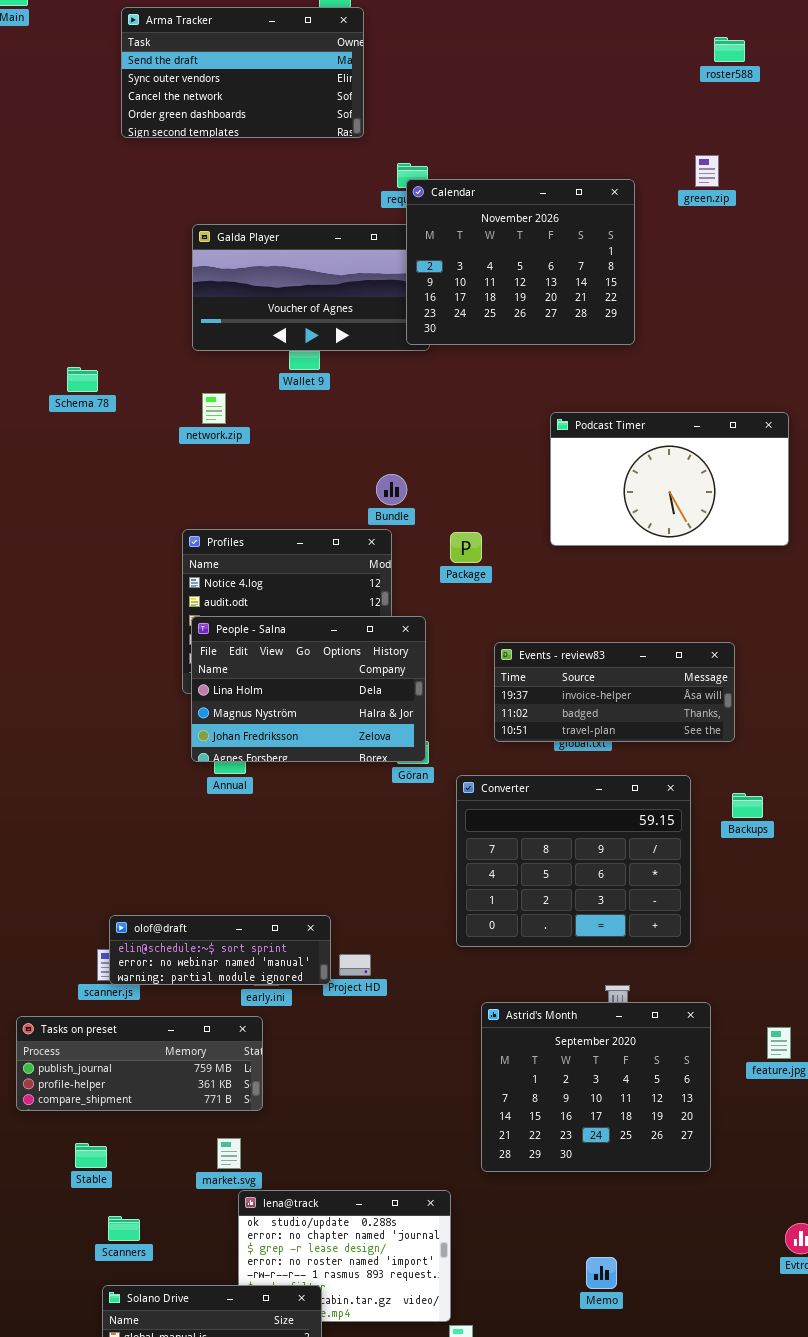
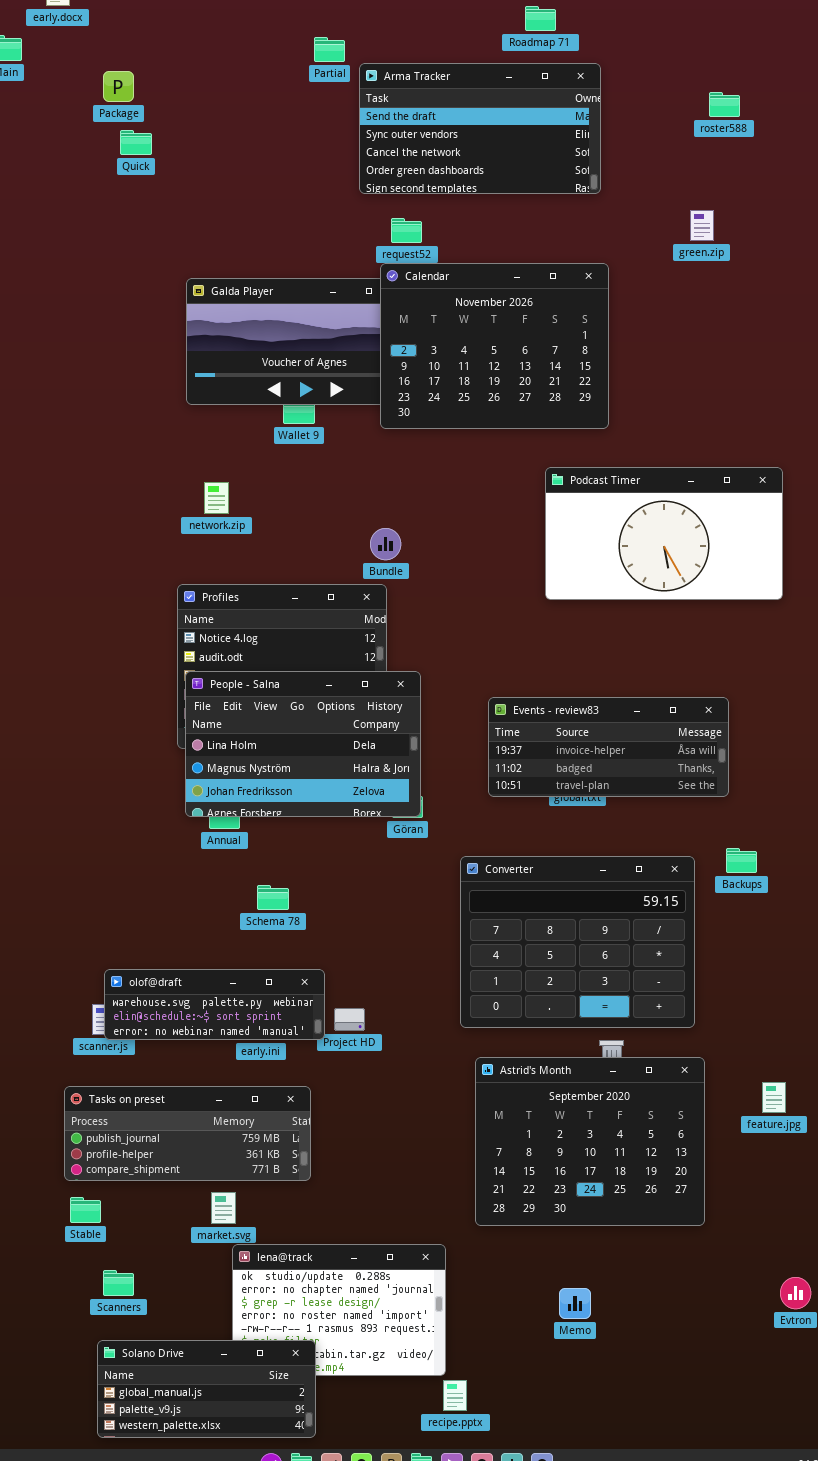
Arma Tracker: [121,7,364,138] -> [359,63,601,194], moved
Calendar: [406,179,635,345] -> [380,263,609,429], moved
Schema 78: [67,367,98,392] -> [257,885,289,910], moved
network.zip: [202,393,226,424] -> [204,482,229,514], moved
Package: [450,532,482,563] -> [103,71,134,102], moved
Converter: [456,775,691,947] -> [460,856,695,1028], moved
olof@draft: [109,915,331,985] -> [104,969,325,1040], scrolled up 1 row
Tasks on preset: [16,1016,263,1111] -> [64,1086,311,1181], moved
Memo: [586,1257,617,1289] -> [559,1288,591,1319], moved

